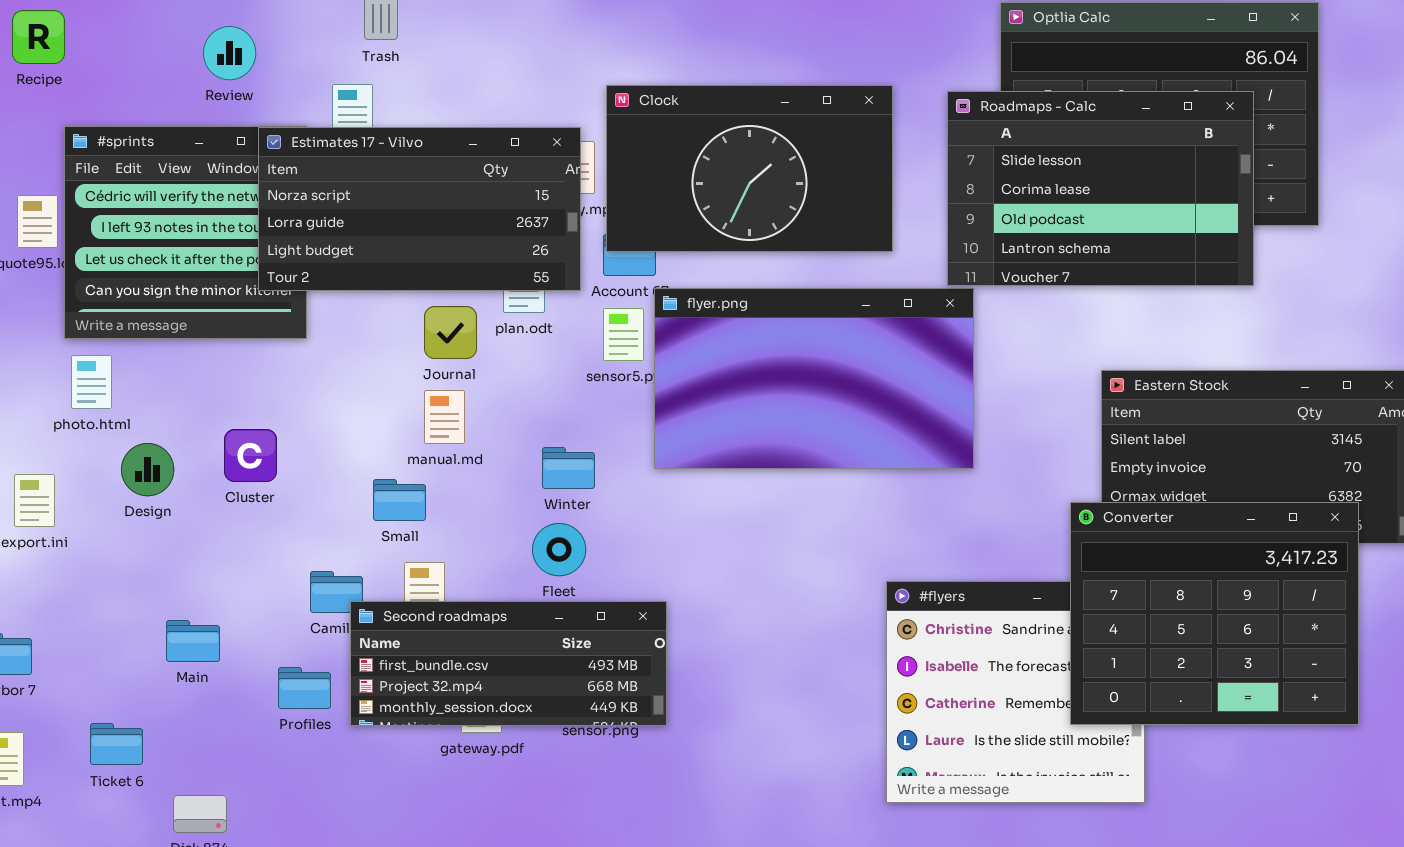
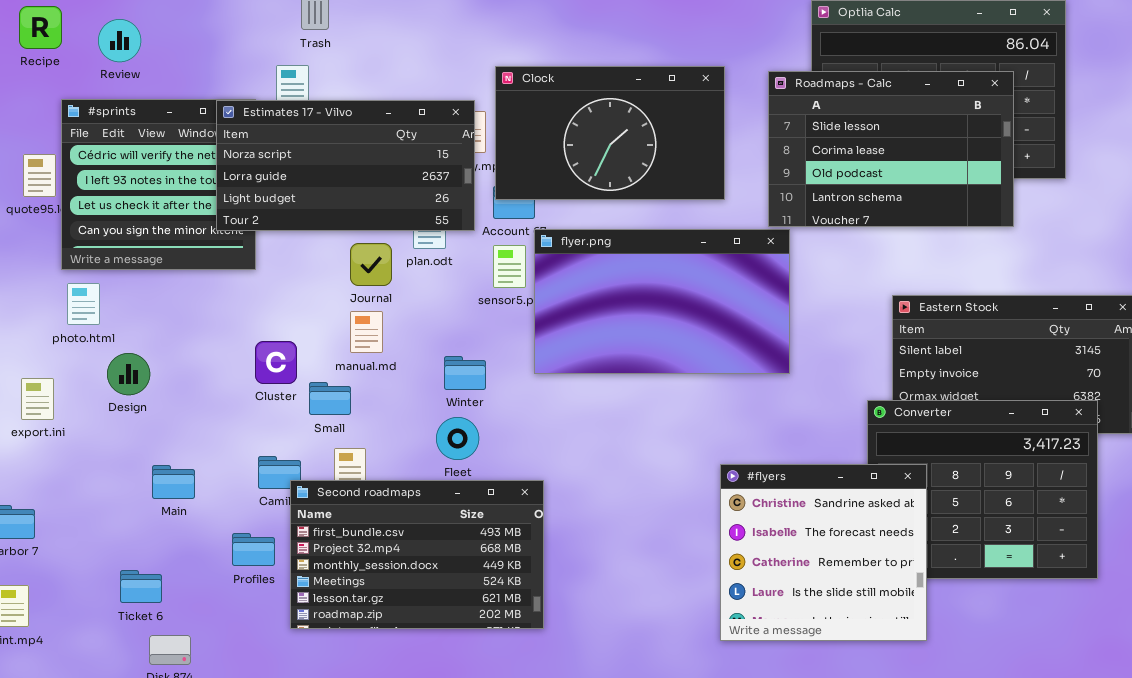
Review: [203,26,256,80] -> [98,19,141,62], moved
Cluster: [224,429,277,482] -> [255,341,297,384], moved
#flyers: [886,581,1145,803] -> [720,464,927,641], raised
Second roadmaps: [350,601,667,726] -> [290,480,544,629], resized
Main: [166,620,220,662] -> [152,465,195,499], moved
Ticket 6: [90,723,143,765] -> [120,570,162,603], moved

